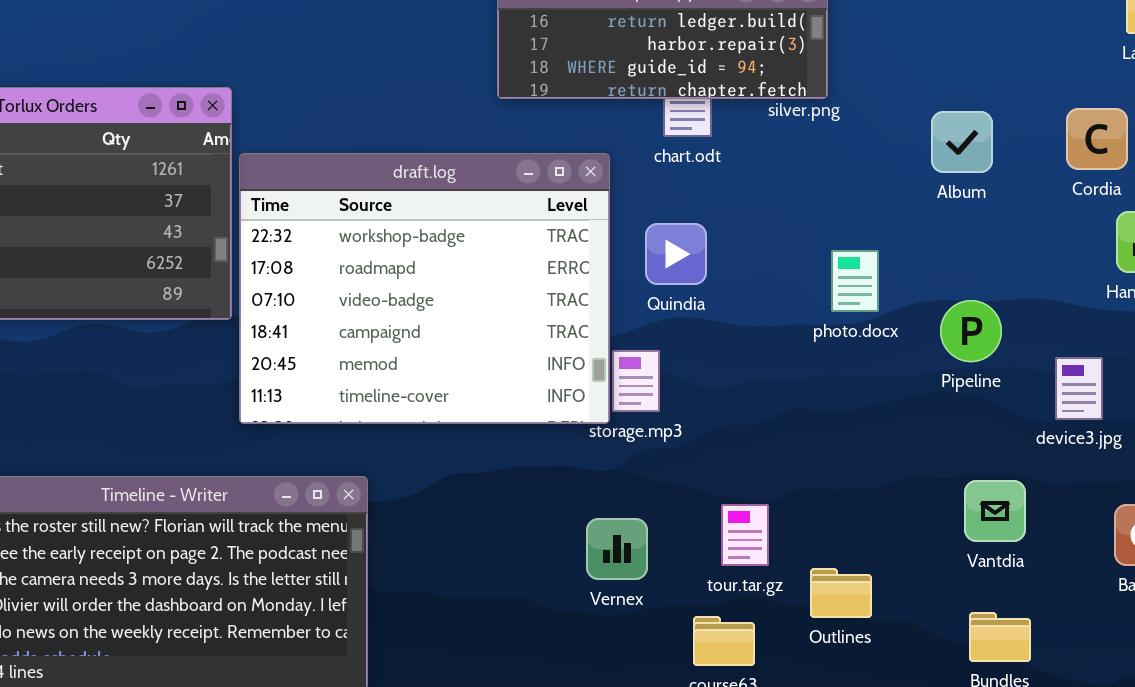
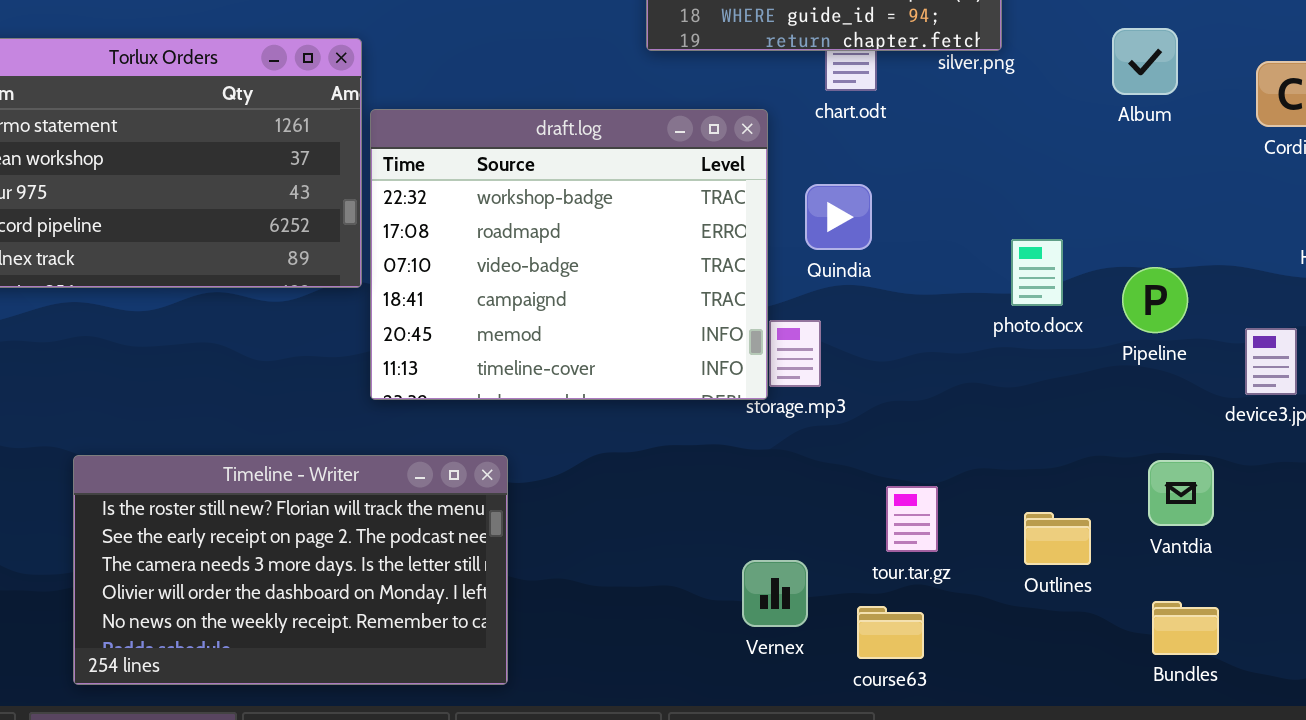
Album: [931,111,993,173] -> [1112,28,1178,95], moved
photo.docx: [831,250,879,312] -> [1011,239,1063,306], moved
Vernex: [586,518,648,580] -> [742,560,808,627], moved
Outlines: [810,568,872,618] -> [1024,512,1091,565], moved

